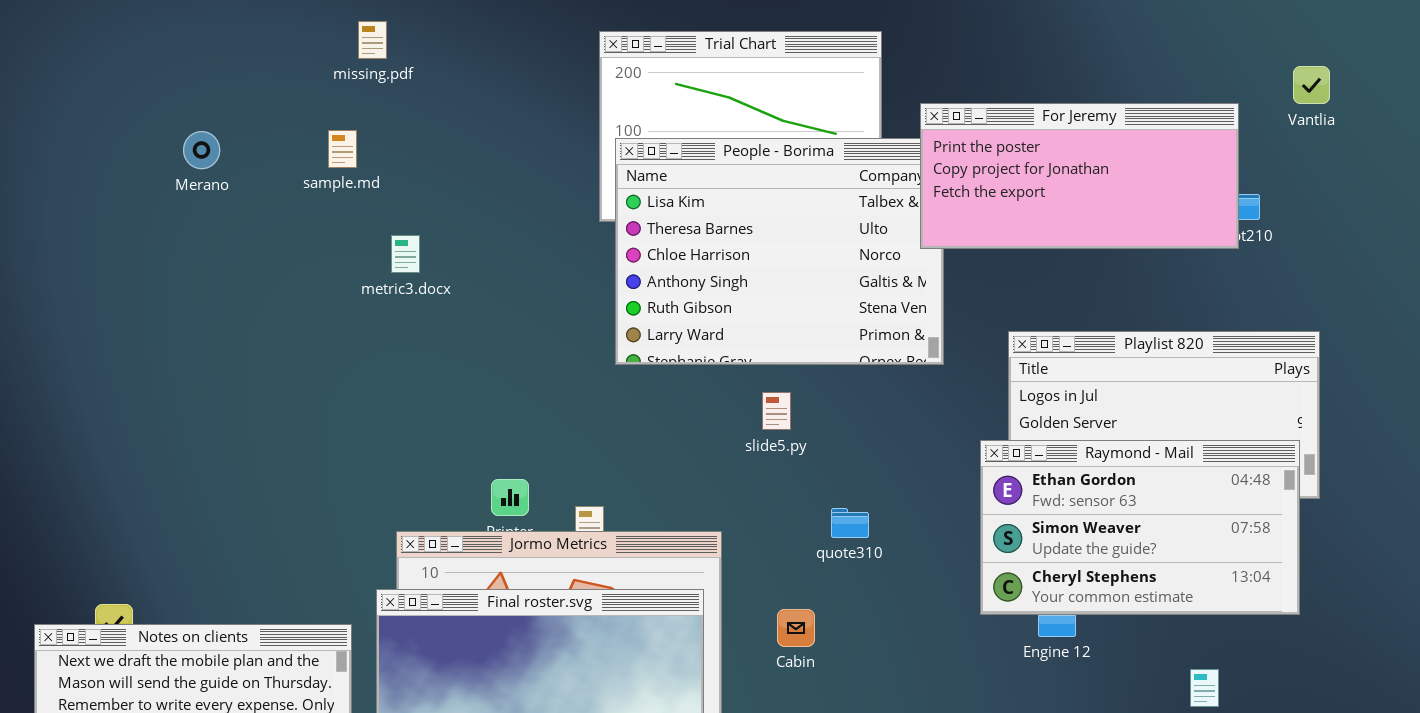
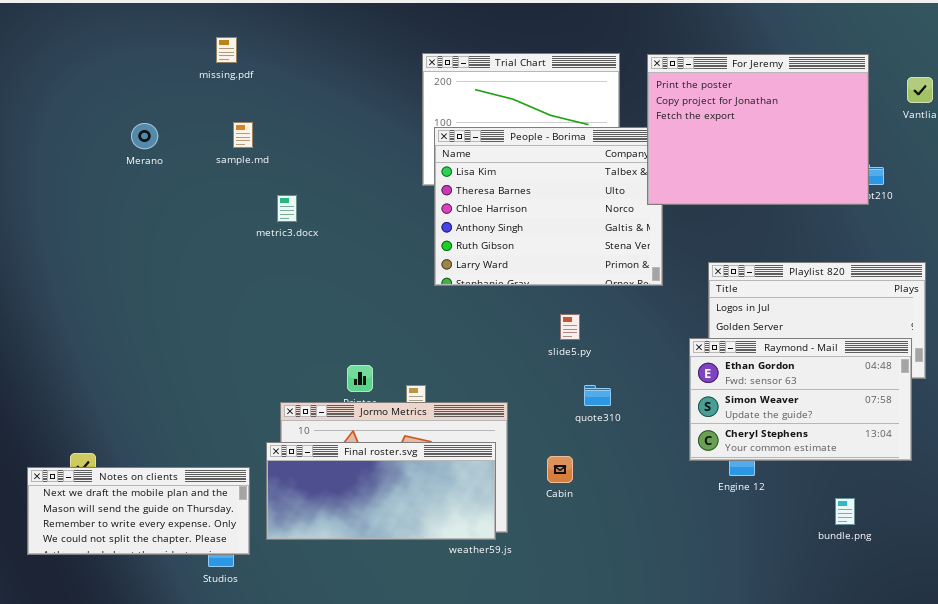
missing.pdf: [358,21,387,59] -> [216,37,237,63], moved
For Jeremy: [920,103,1239,249] -> [647,54,869,205], resized
slide5.py: [762,392,791,430] -> [560,314,580,340], moved

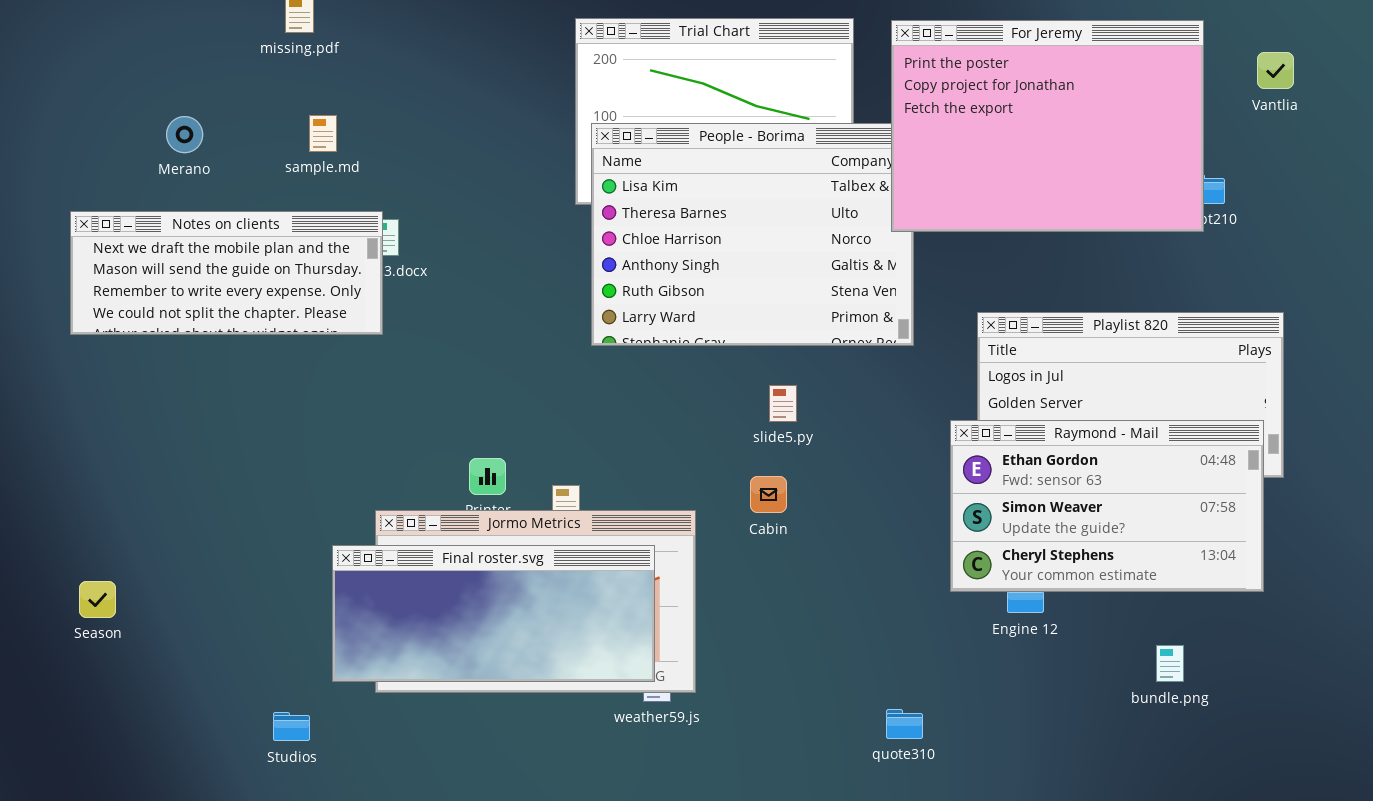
quote310: [584,385,611,406] -> [886,709,923,739], moved
Final roster.svg: [266,442,496,540] -> [332,545,655,682], moved
Cabin: [547,456,573,483] -> [750,476,787,513], moved
Notes on clients: [27,467,250,555] -> [70,211,383,335], moved

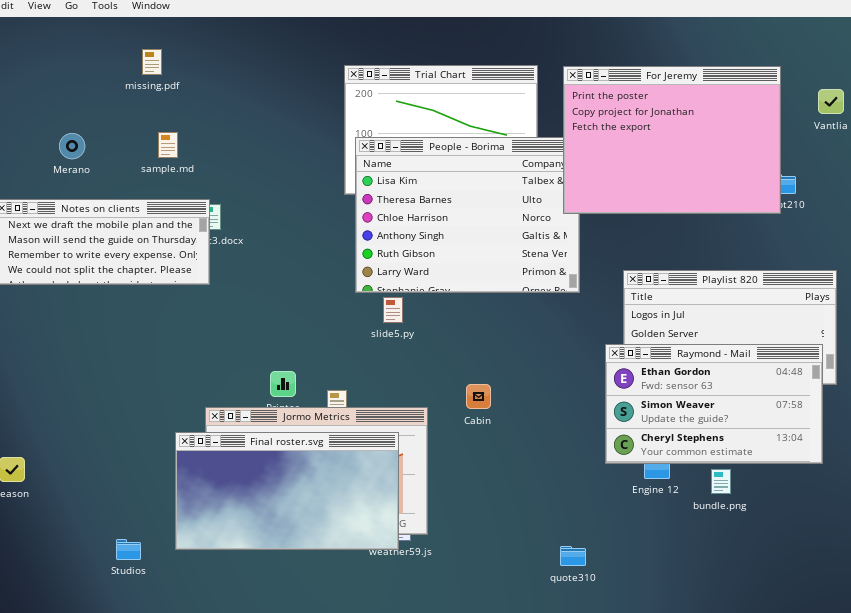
slide5.py: [769,385,797,422] -> [383,297,403,323], moved
Final roster.svg: [332,545,655,682] -> [175,432,399,550], resized
bundle.png: [1156,645,1184,682] -> [711,469,731,494], moved
Studios: [273,712,310,741] -> [116,539,141,560], moved

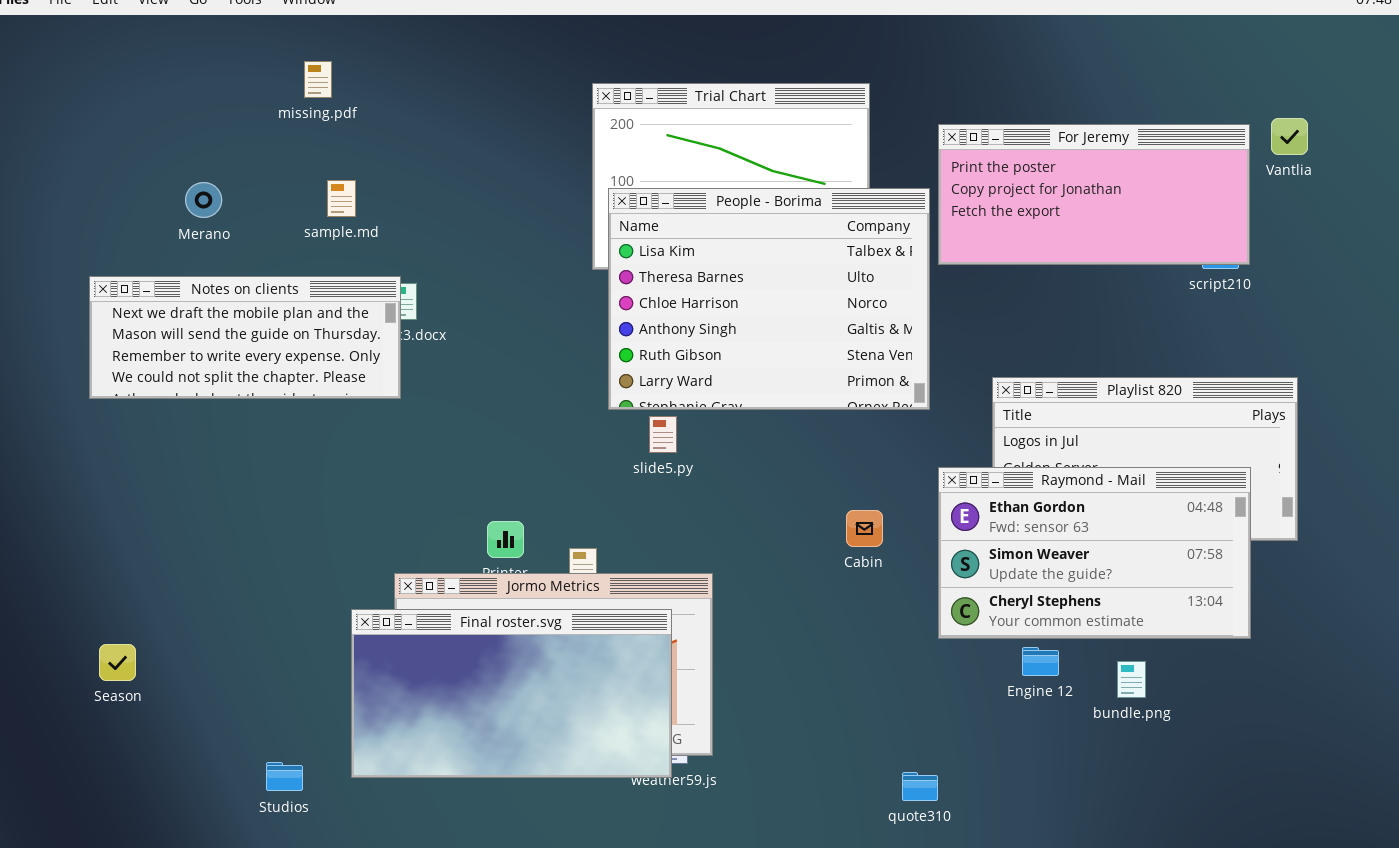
For Jeremy: [563,66,781,214] -> [938,124,1250,265], moved, resized
Raymond - Mail: [605,344,823,464] -> [938,467,1251,639], moved
Cabin: [466,384,491,409] -> [846,510,883,547], moved

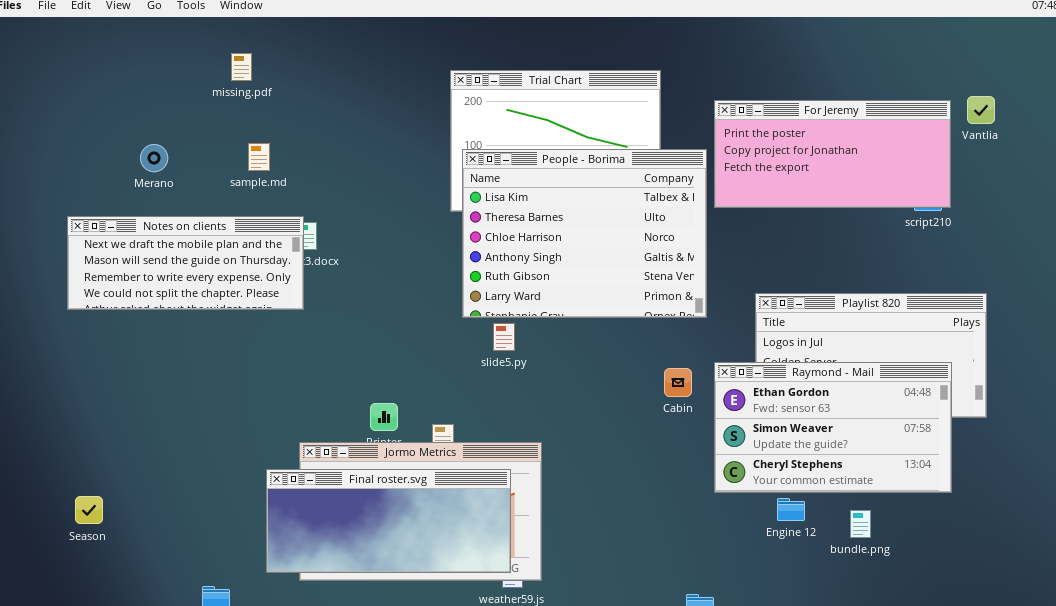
Cabin: [846,510,883,547] -> [664,368,692,397], moved
Final roster.svg: [351,609,672,778] -> [266,469,511,573], resized

